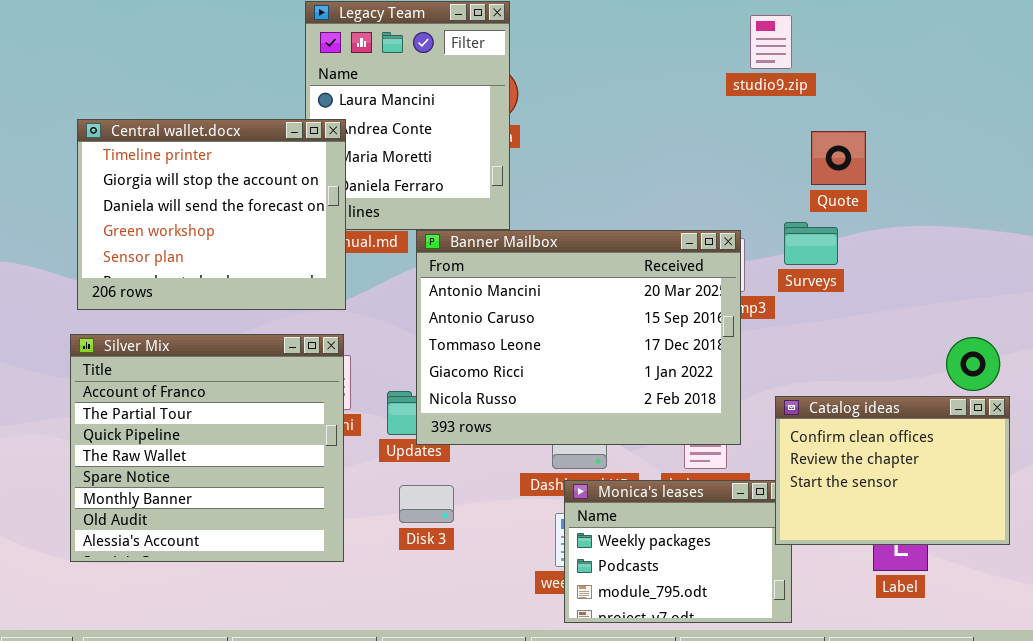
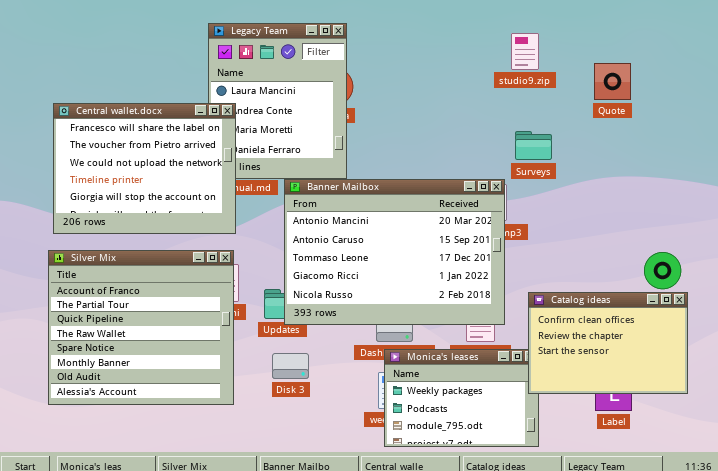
Central wallet.docx: [77,119,346,310] -> [53,103,236,234], scrolled up 3 rows
Quote: [811,131,866,185] -> [594,63,631,100], moved
Surveys: [784,222,838,265] -> [515,131,552,160], moved

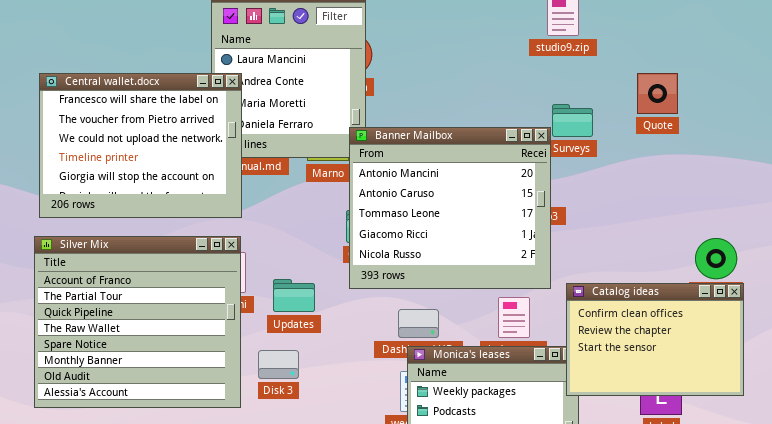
Quote: [594,63,631,100] -> [637,73,678,114], moved
Banner Mailbox: [284,179,505,325] -> [349,127,551,289], moved, resized
Disk 3: [272,353,309,379] -> [258,350,299,379], moved

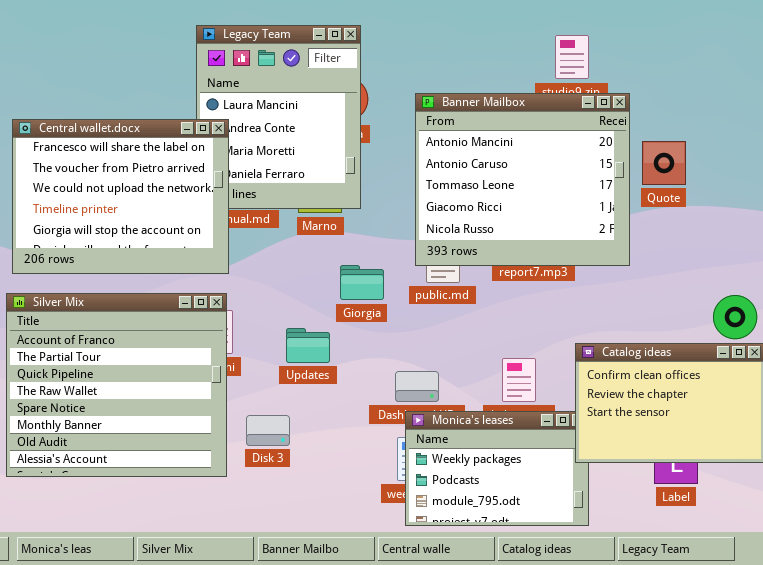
Quote: [637,73,678,114] -> [642,141,686,185], moved
Banner Mailbox: [349,127,551,289] -> [415,93,630,266], moved
Updates: [273,279,315,312] -> [286,328,330,363], moved

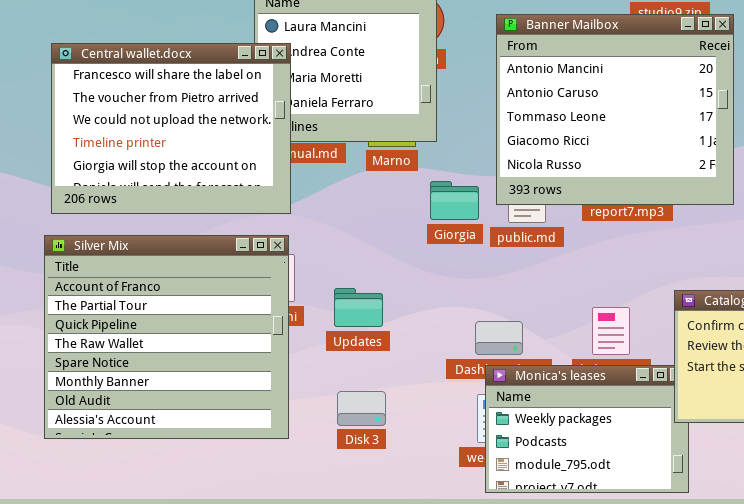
Giorgia: [340,265,384,300] -> [430,181,479,220], moved
Updates: [286,328,330,363] -> [334,288,383,327], moved
Disk 3: [246,415,290,446] -> [337,391,386,426], moved

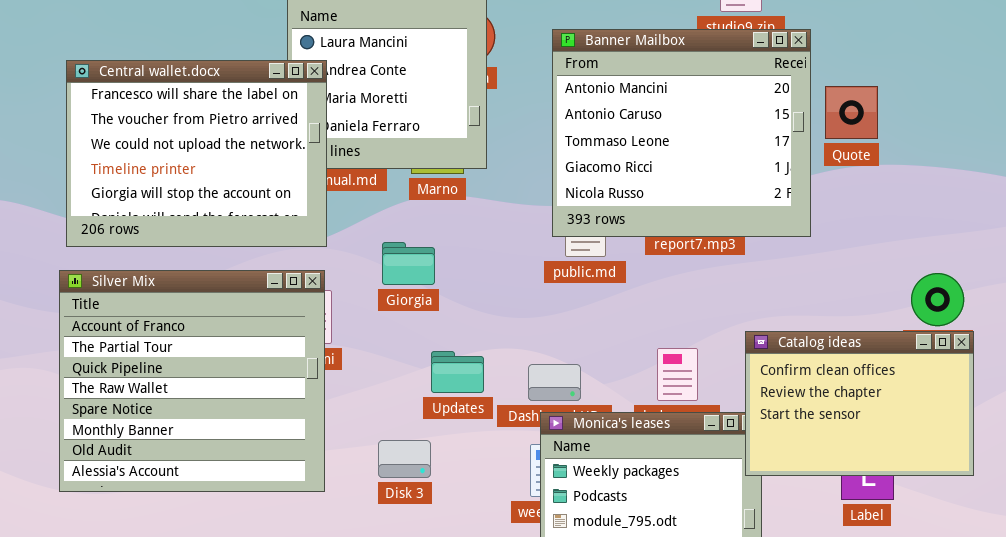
Giorgia: [430,181,479,220] -> [382,242,435,285], moved
Updates: [334,288,383,327] -> [431,351,484,393], moved

